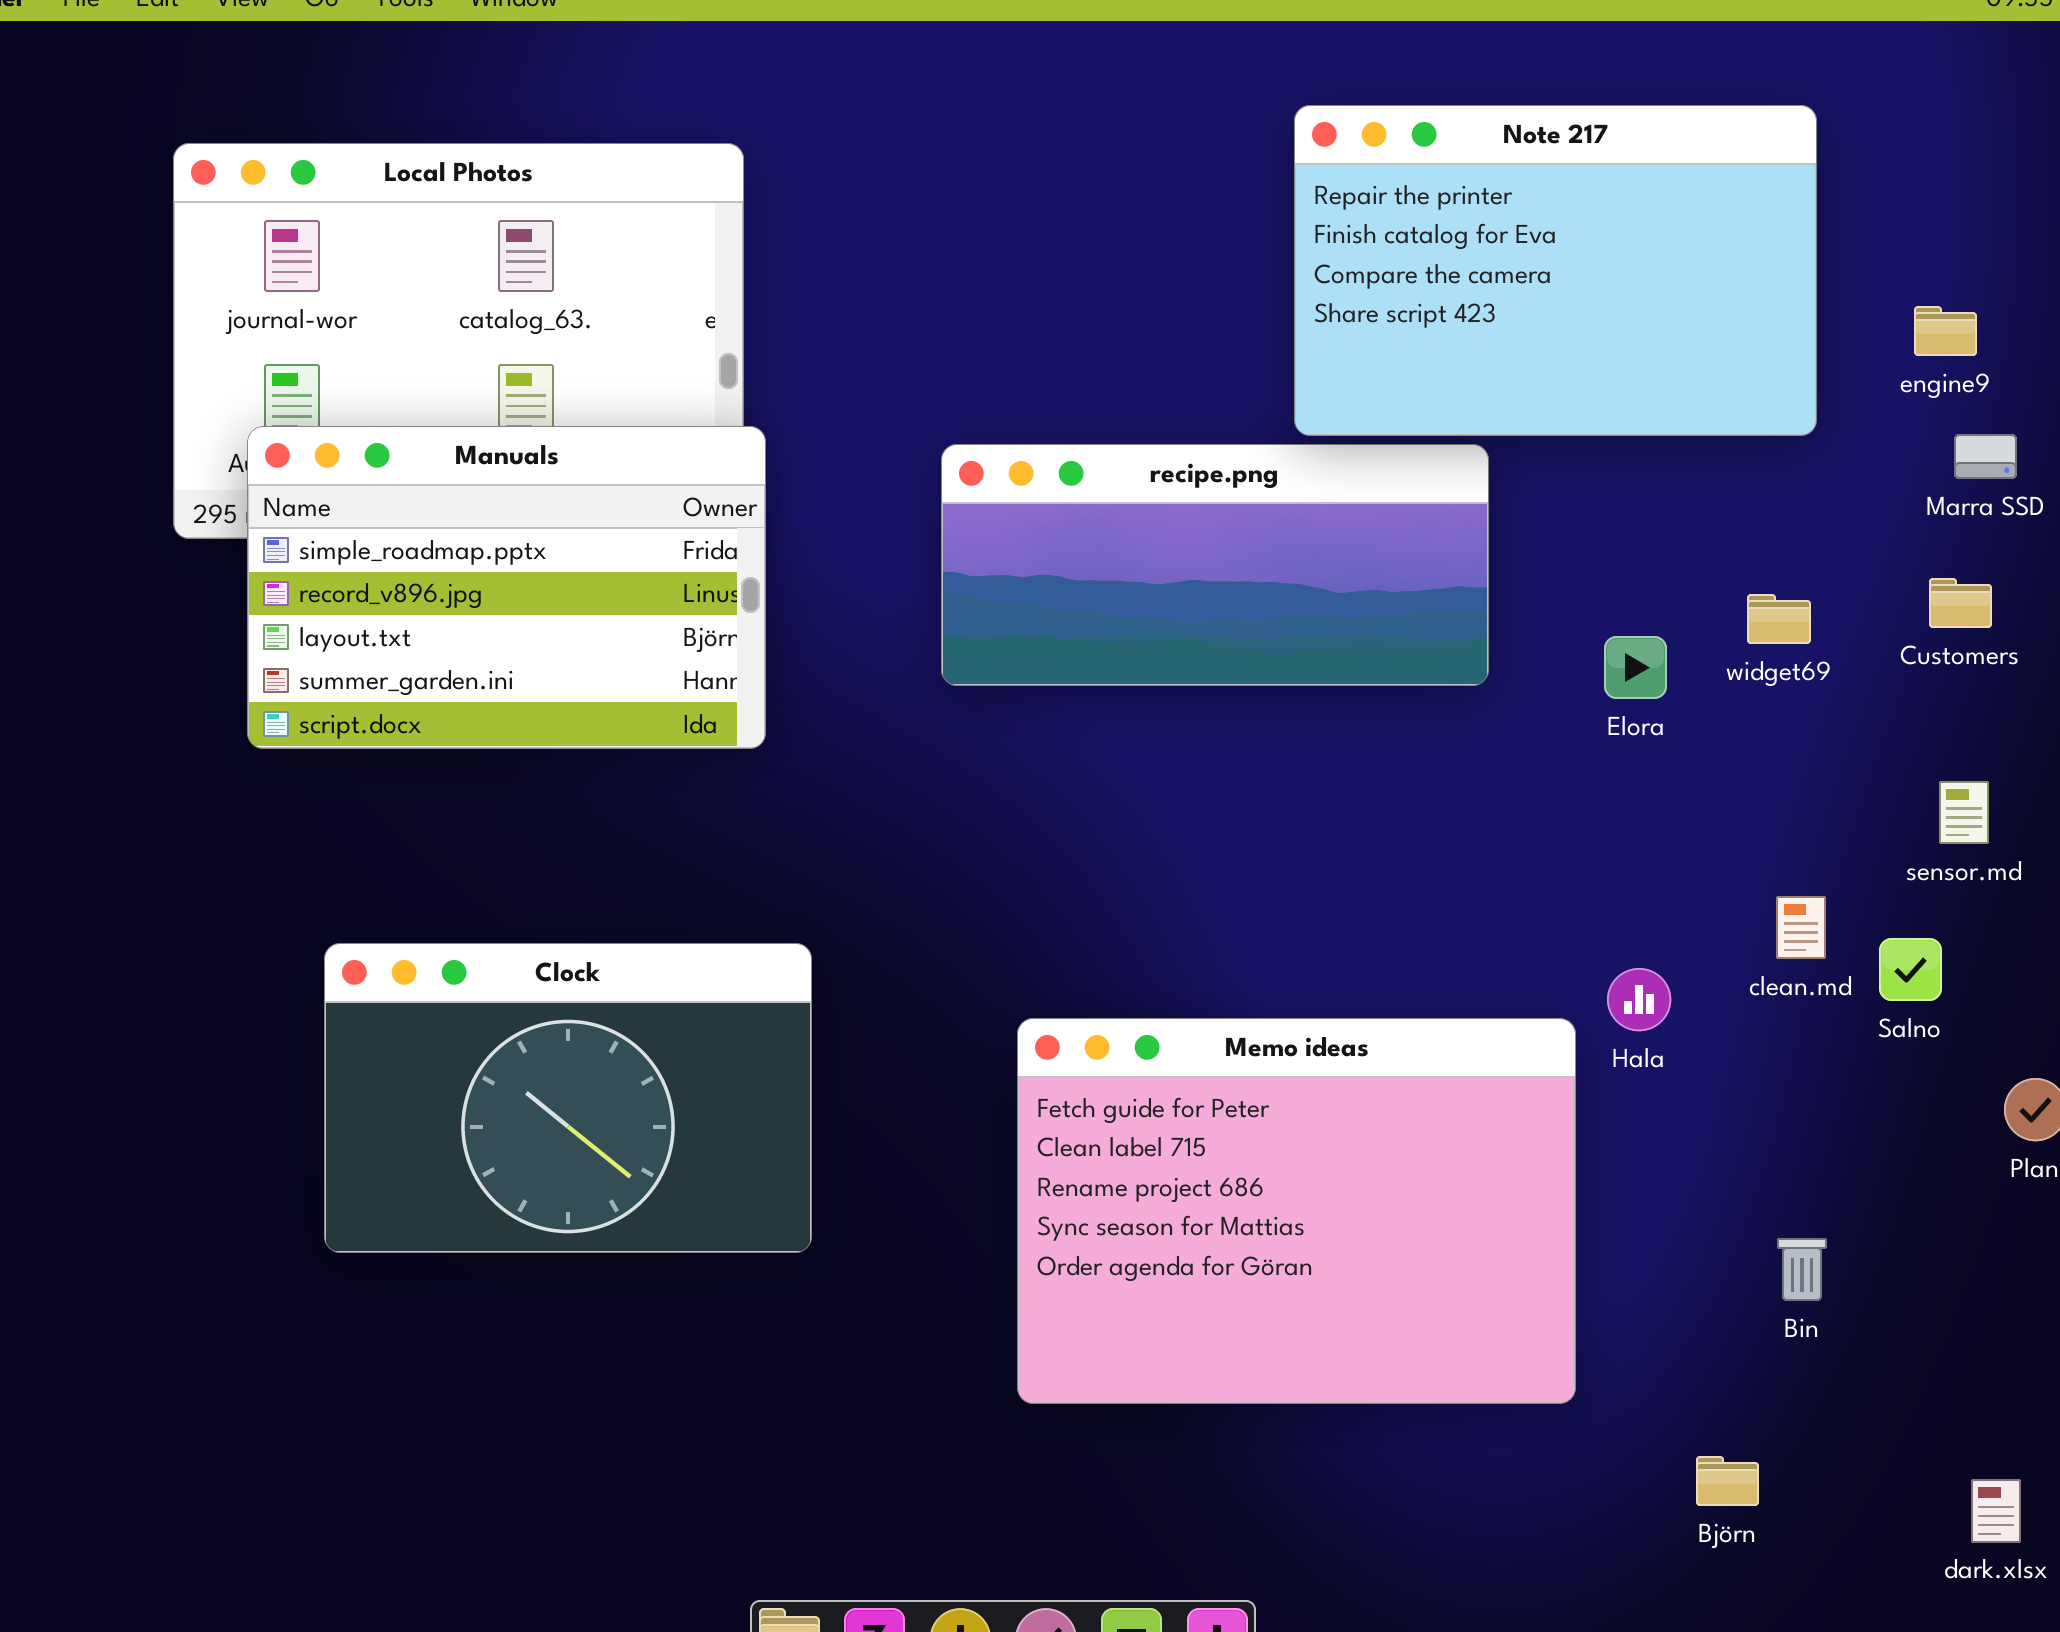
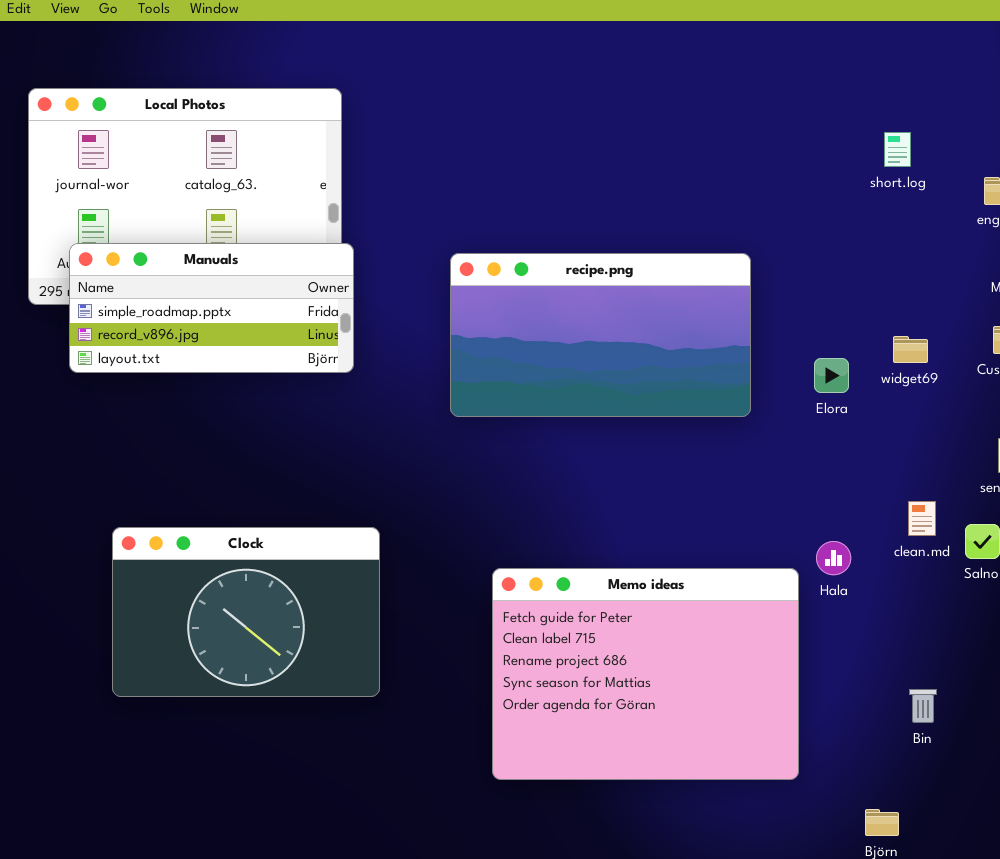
Note 217: [1294,105,1817,436] -> none, closed
Manuals: [247,426,766,749] -> [69,243,354,373], resized
recipe.png: [941,444,1489,686] -> [450,253,751,417], resized

